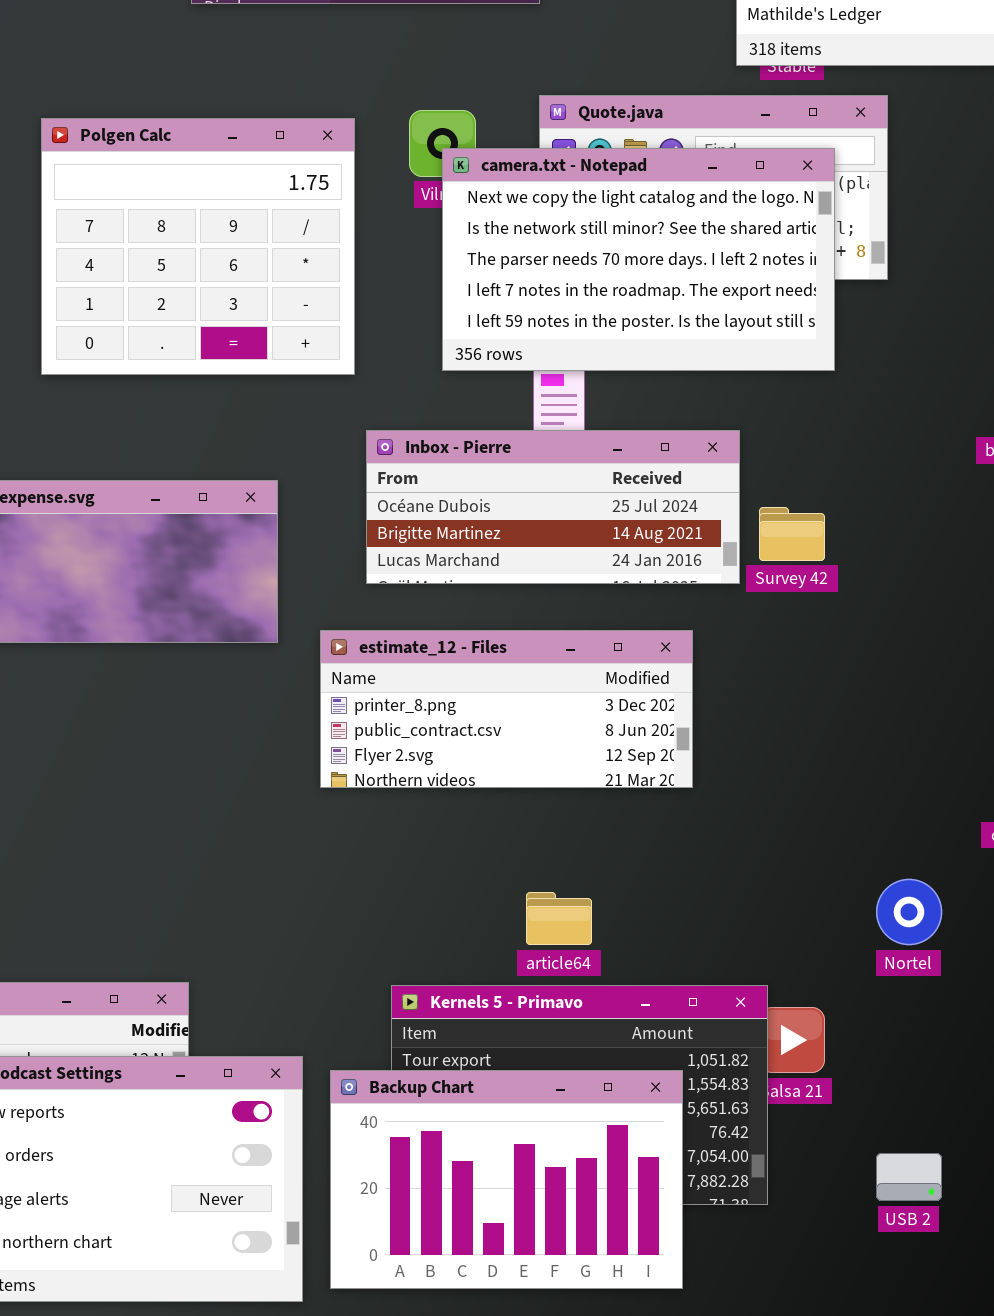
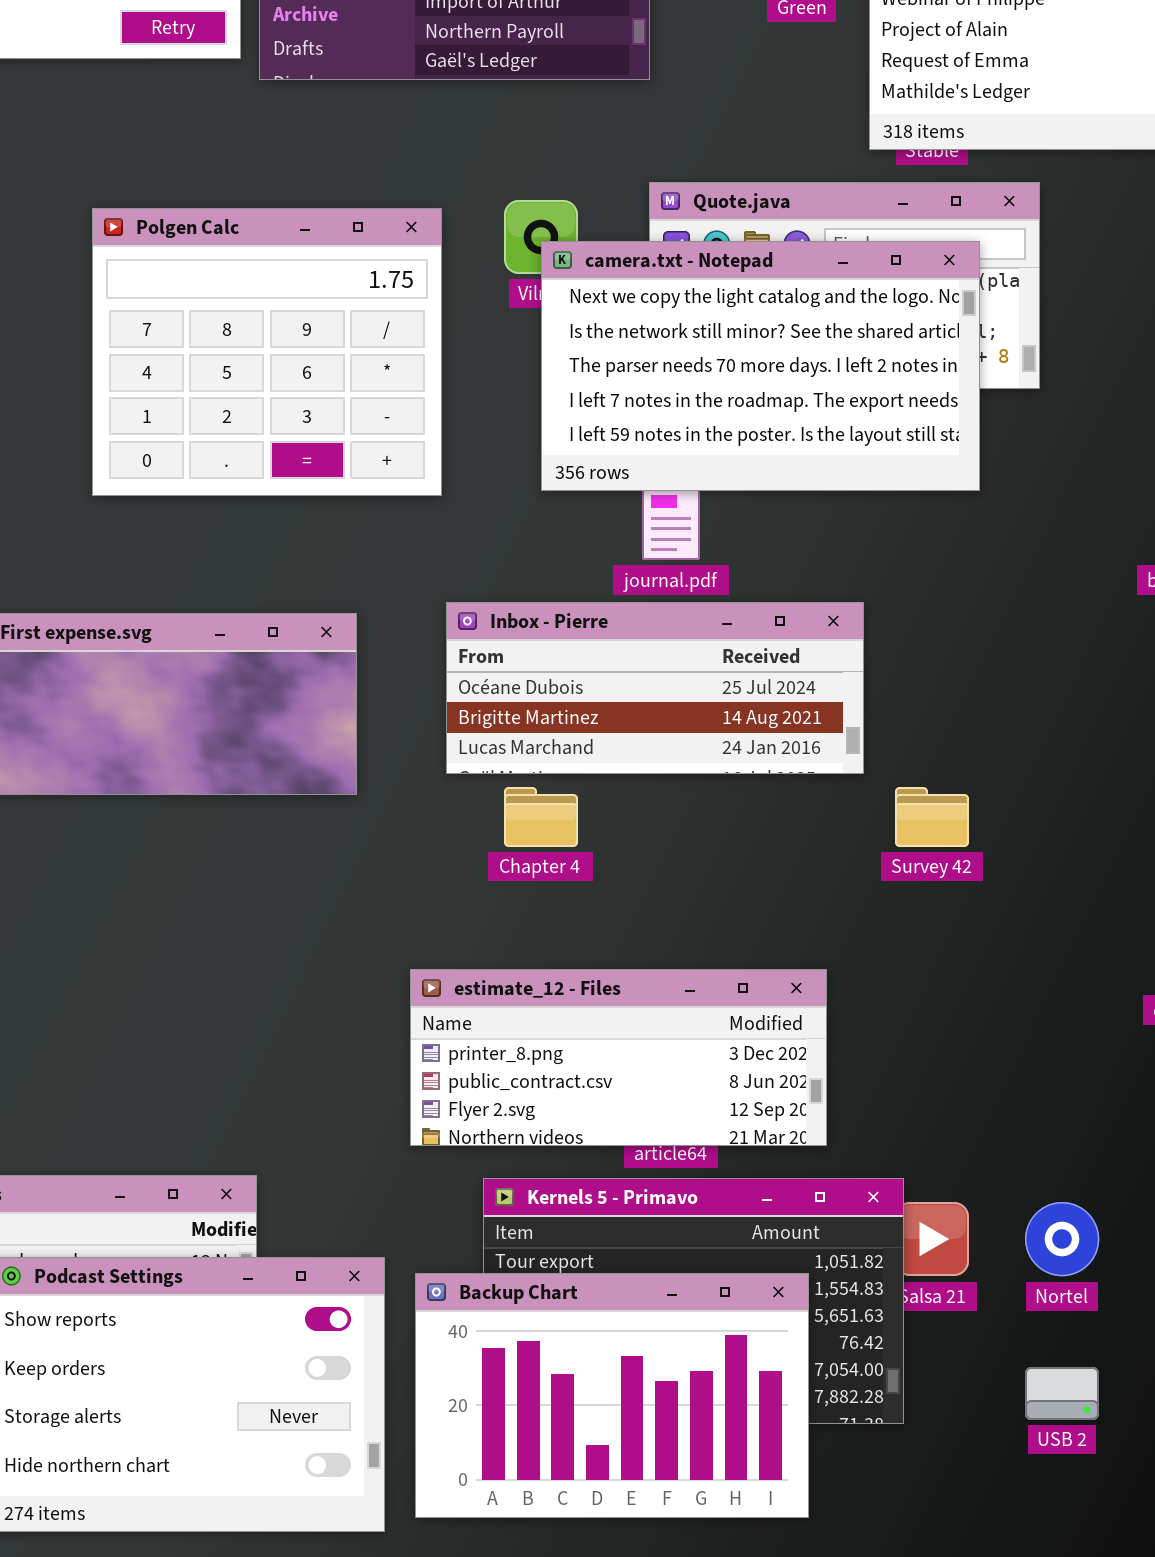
Inbox - Pierre: [366,430,740,584] -> [446,602,864,774], moved
Survey 42: [759,507,825,561] -> [895,787,969,847], moved
estimate_12 - Files: [320,630,693,788] -> [410,969,827,1146], moved
Nortel: [876,879,942,945] -> [1025,1202,1099,1276], moved

